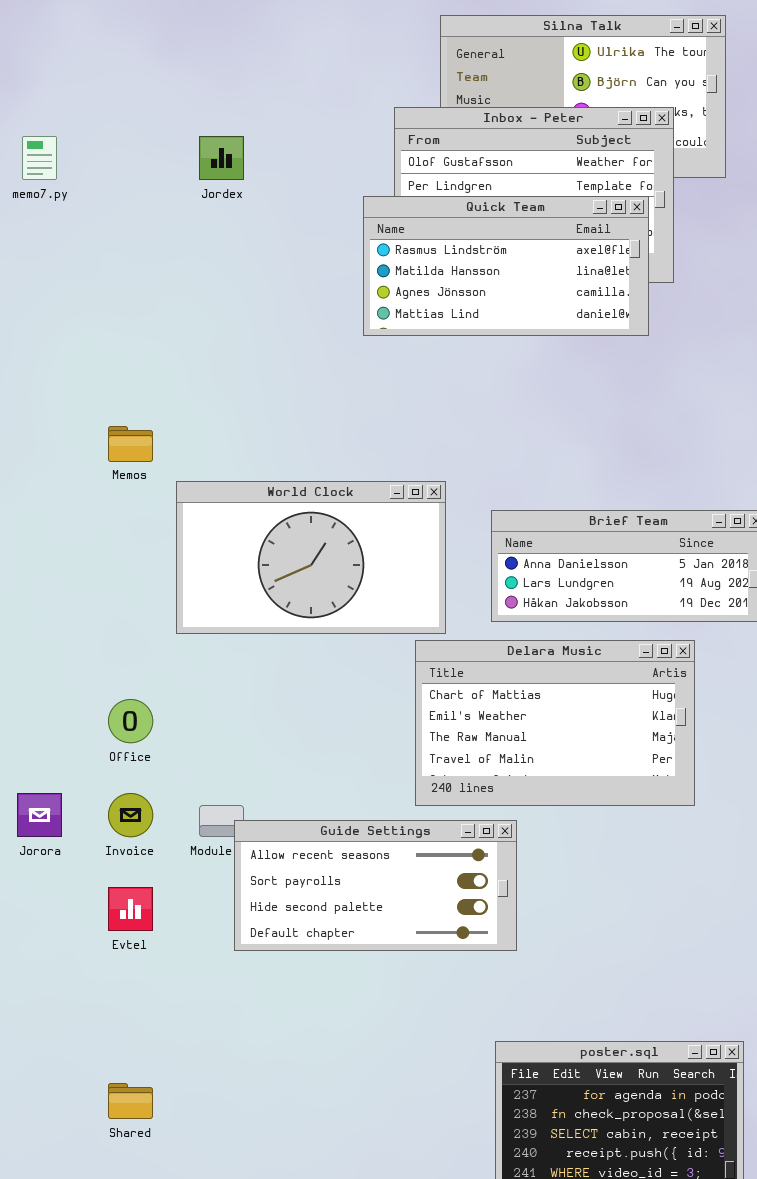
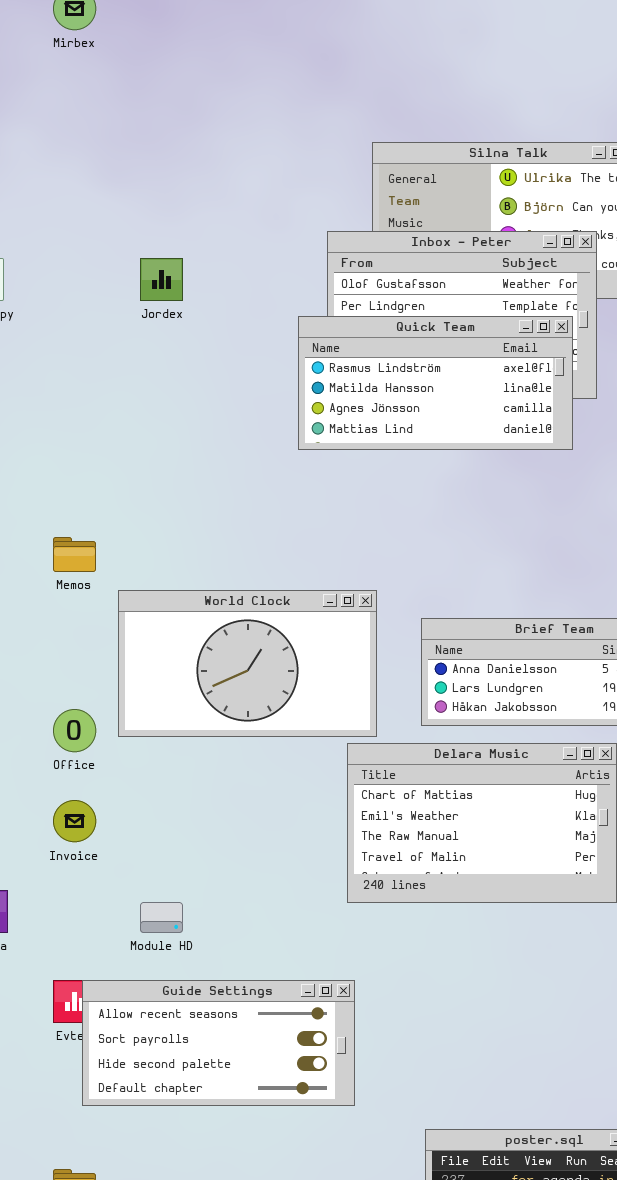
Office: [108,699,153,743] -> [53,709,96,752], moved
Invoice: [108,793,153,837] -> [53,800,96,842], moved
Guide Settings: [234,820,517,951] -> [82,980,355,1106], moved

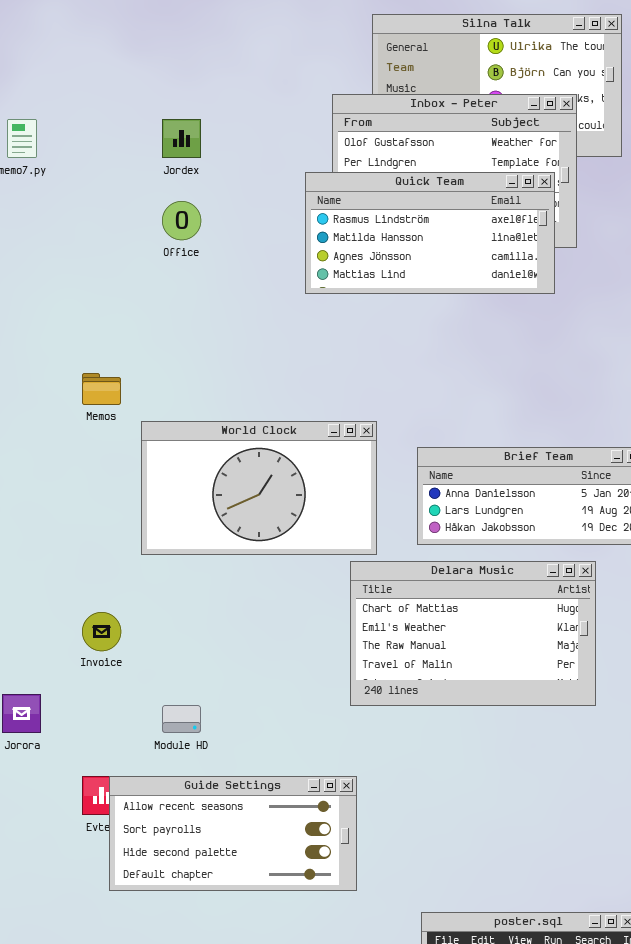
Office: [53,709,96,752] -> [162,201,201,240], moved

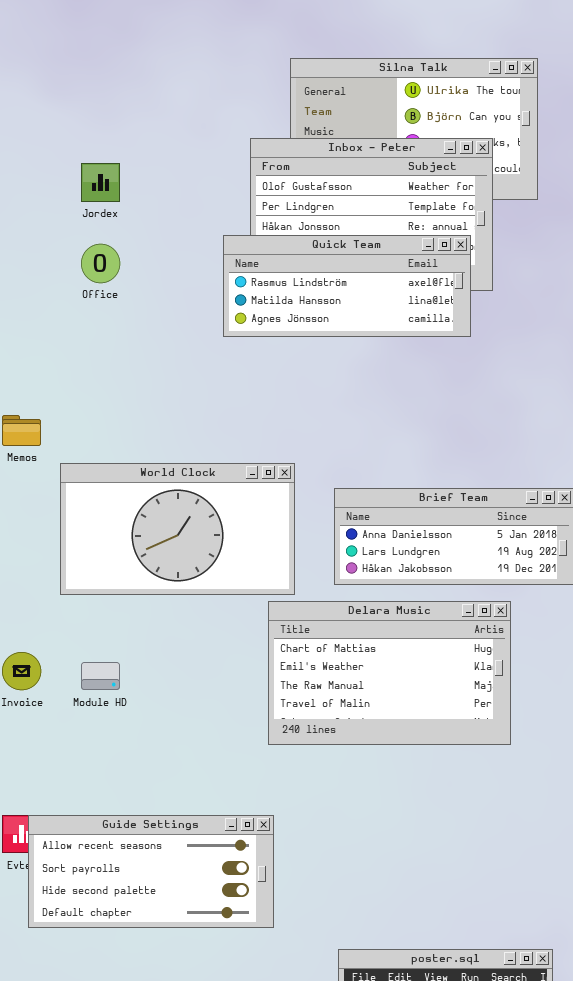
Quick Team: [305,172,555,294] -> [223,235,471,337], resized
Module HD: [162,705,201,733] -> [81,662,120,690], moved

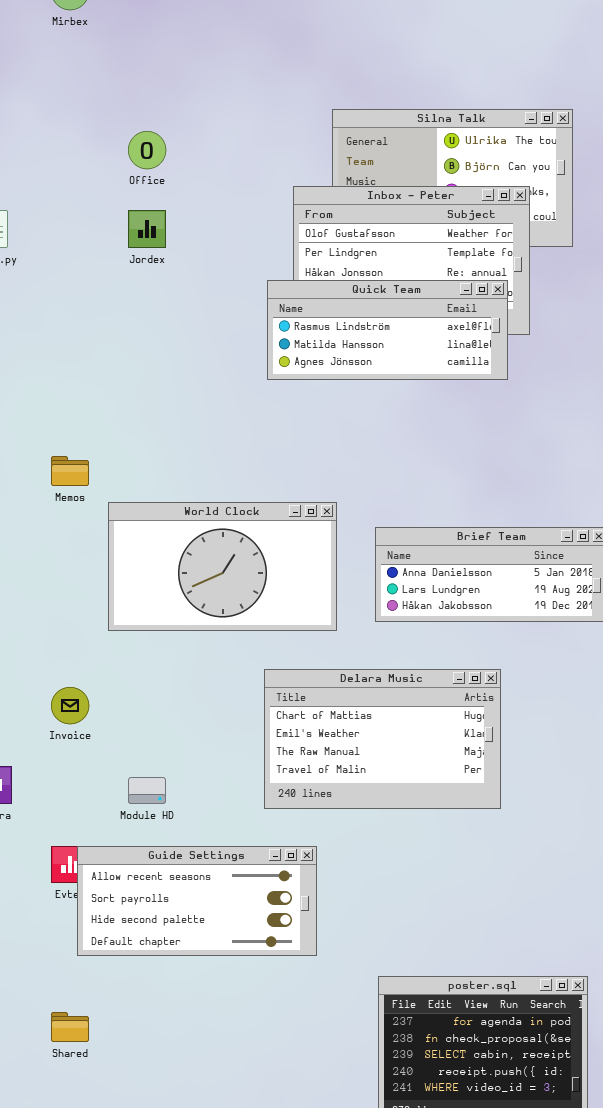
Office: [81,244,120,283] -> [128,131,166,169], moved
Delara Music: [268,601,511,745] -> [264,669,501,809], moved
Module HD: [81,662,120,690] -> [128,777,166,804], moved

